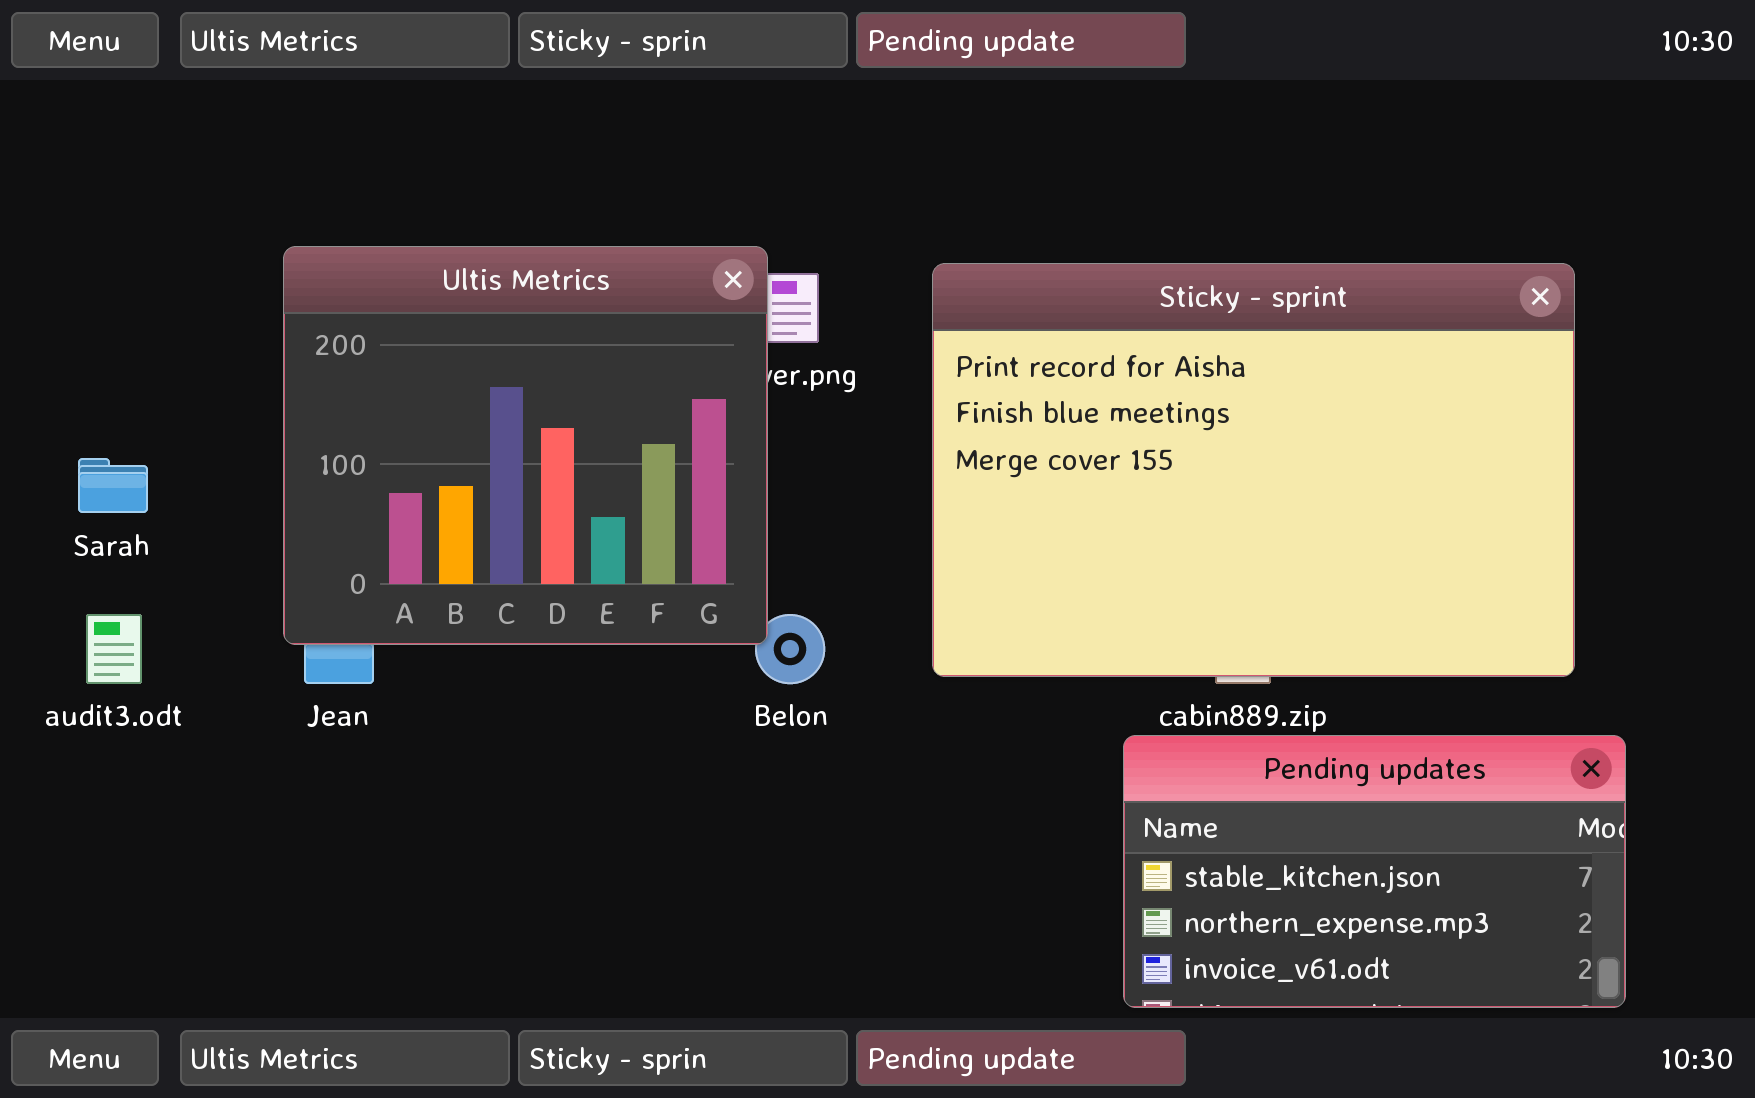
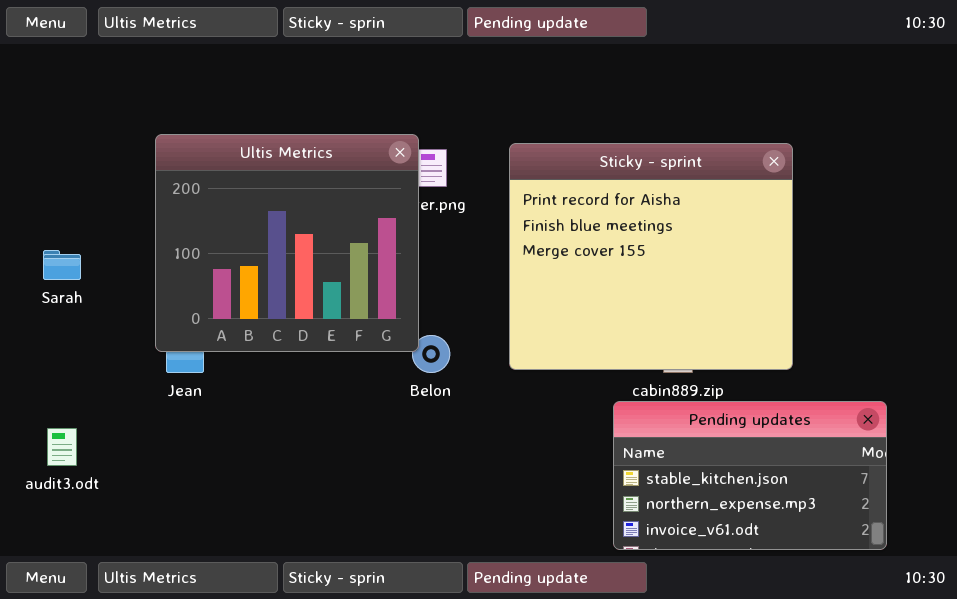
Sticky - sprint: [932,263,1575,677] -> [509,143,793,370], resized
audit3.odt: [86,614,142,684] -> [47,428,77,466], moved

